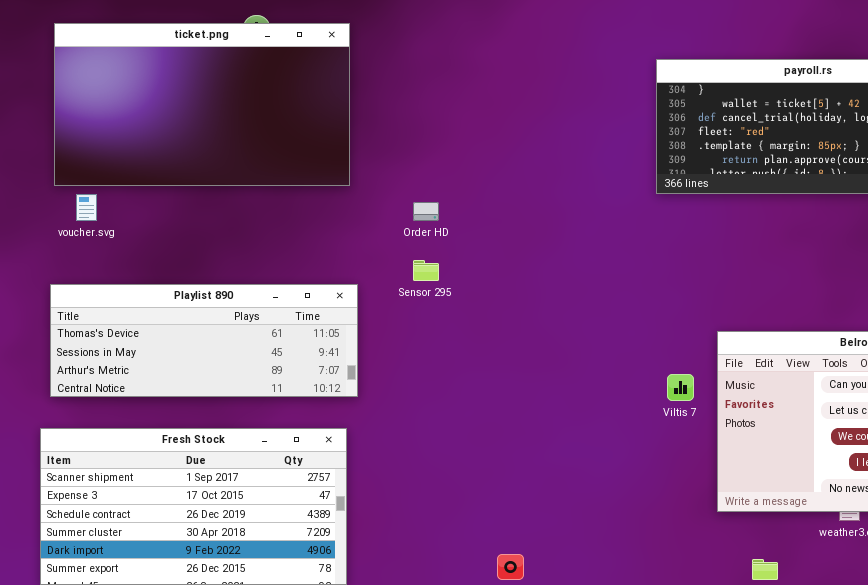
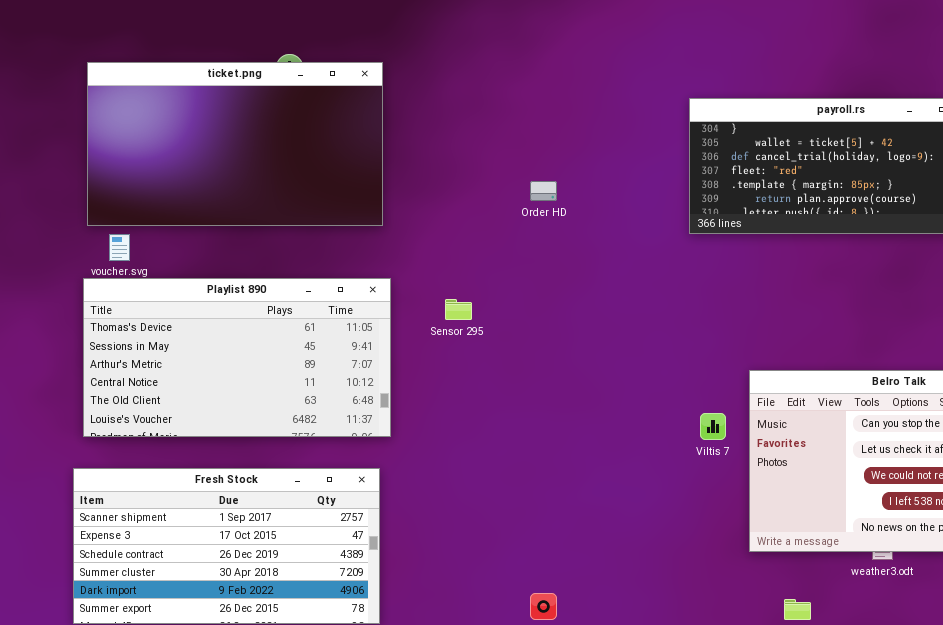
Order HD: [413,202,439,221] -> [530,181,557,201], moved
Playlist 890: [50,284,358,397] -> [83,278,391,437], resized

